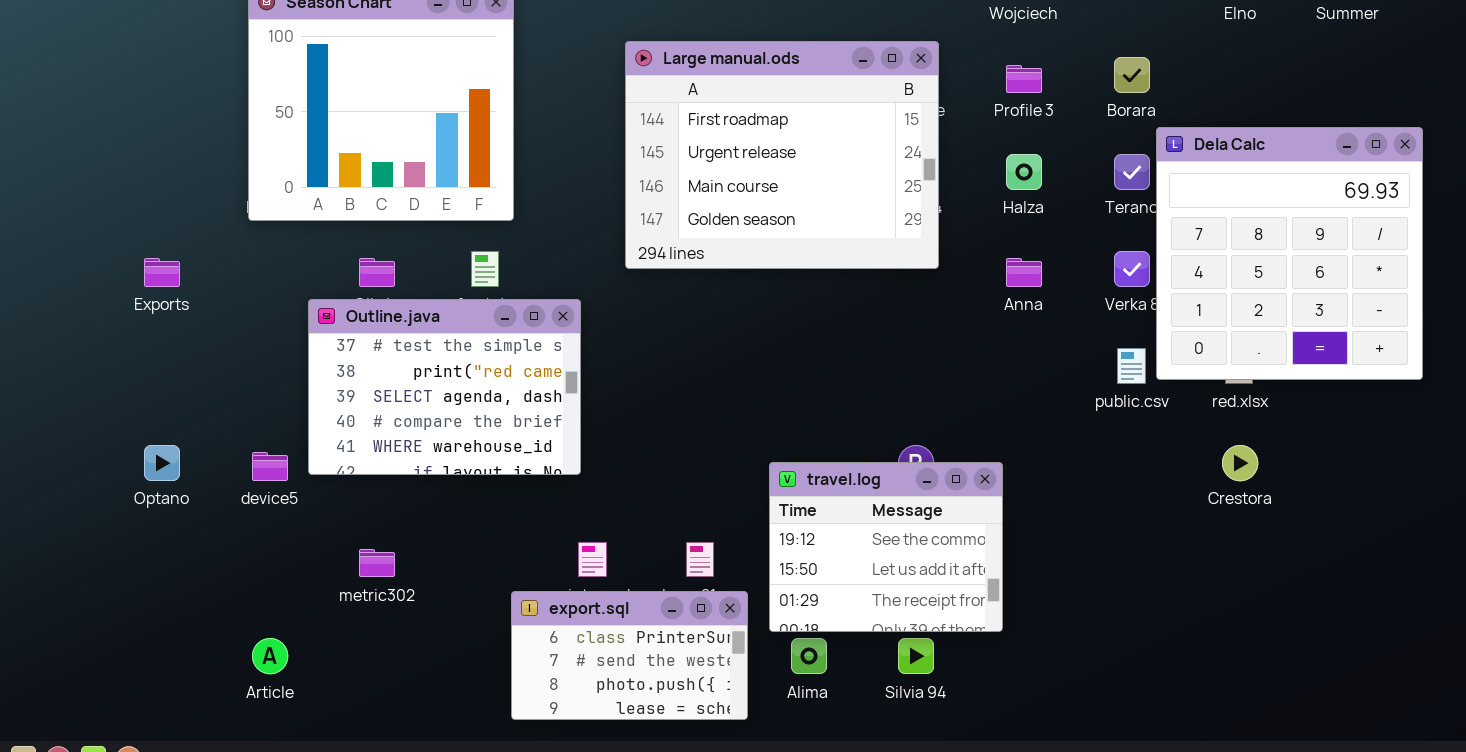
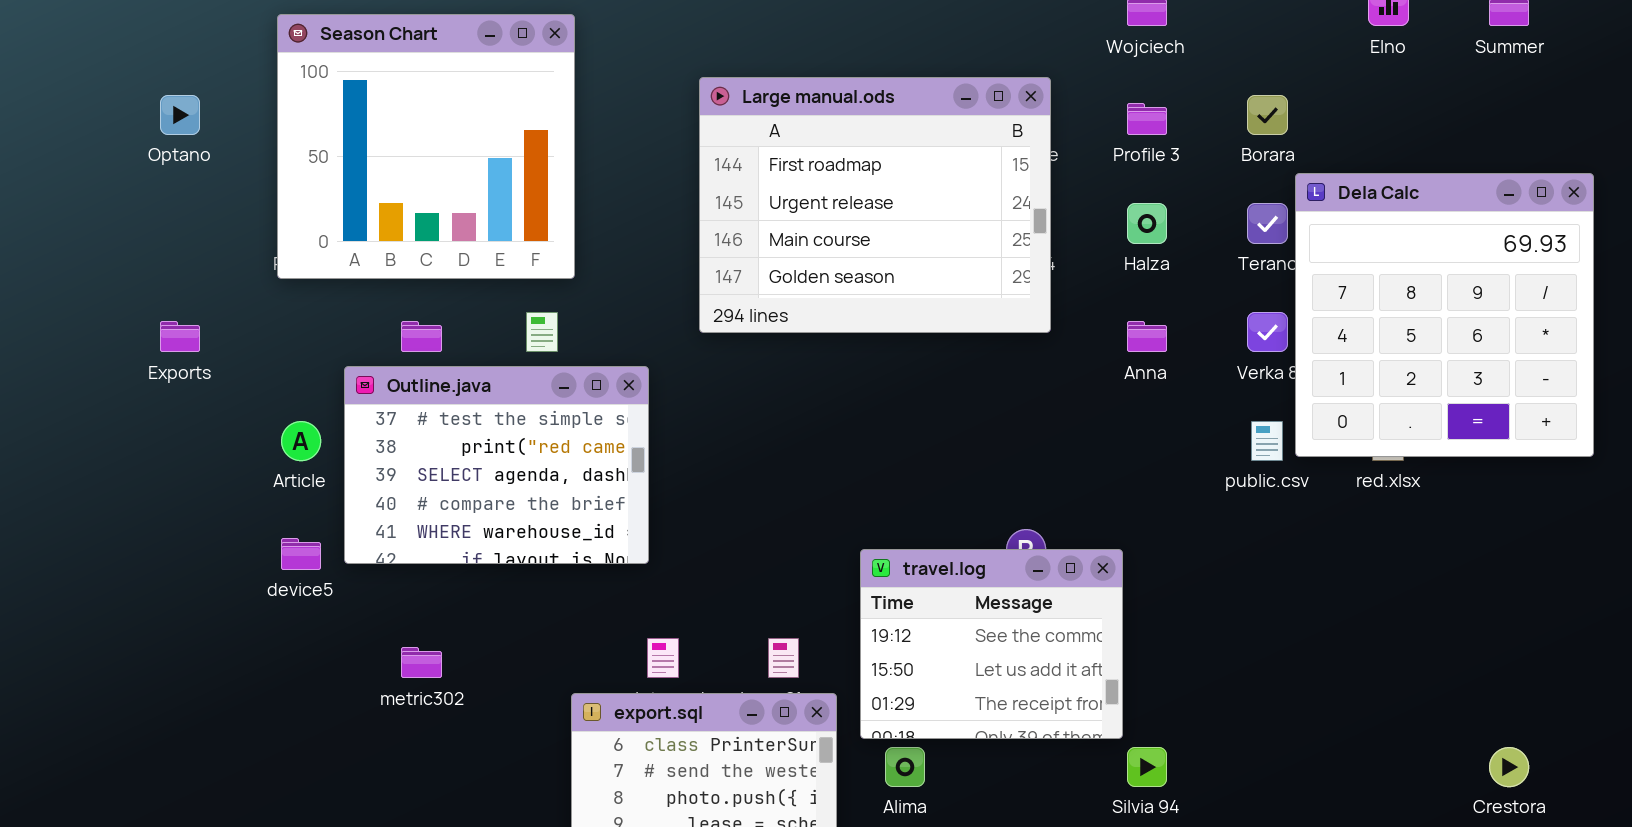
Optano: [144,445,180,481] -> [160,95,200,135], moved
Crestora: [1222,445,1258,481] -> [1489,747,1529,787], moved
Article: [252,638,288,674] -> [281,421,321,461], moved
Silvia 94: [898,638,934,674] -> [1127,747,1167,787], moved

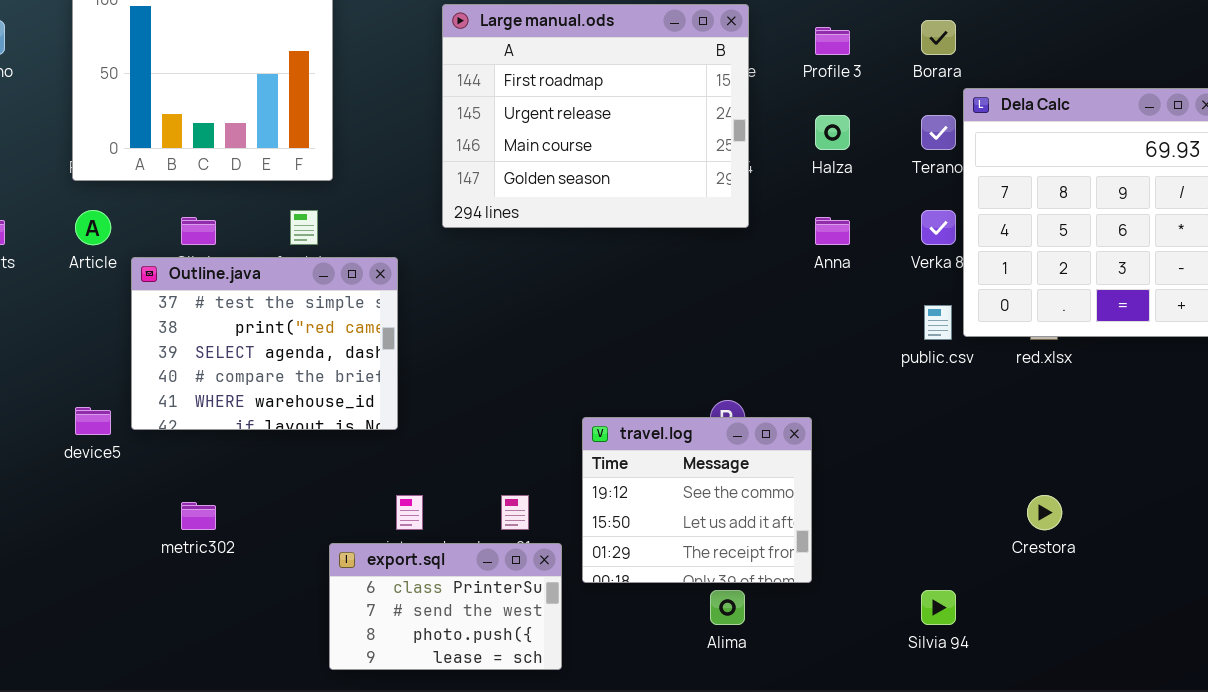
Article: [281,421,321,461] -> [75,210,111,245], moved
Alima: [885,747,925,787] -> [710,590,745,625], moved
Silvia 94: [1127,747,1167,787] -> [921,590,956,625], moved
Crestora: [1489,747,1529,787] -> [1027,495,1062,530], moved

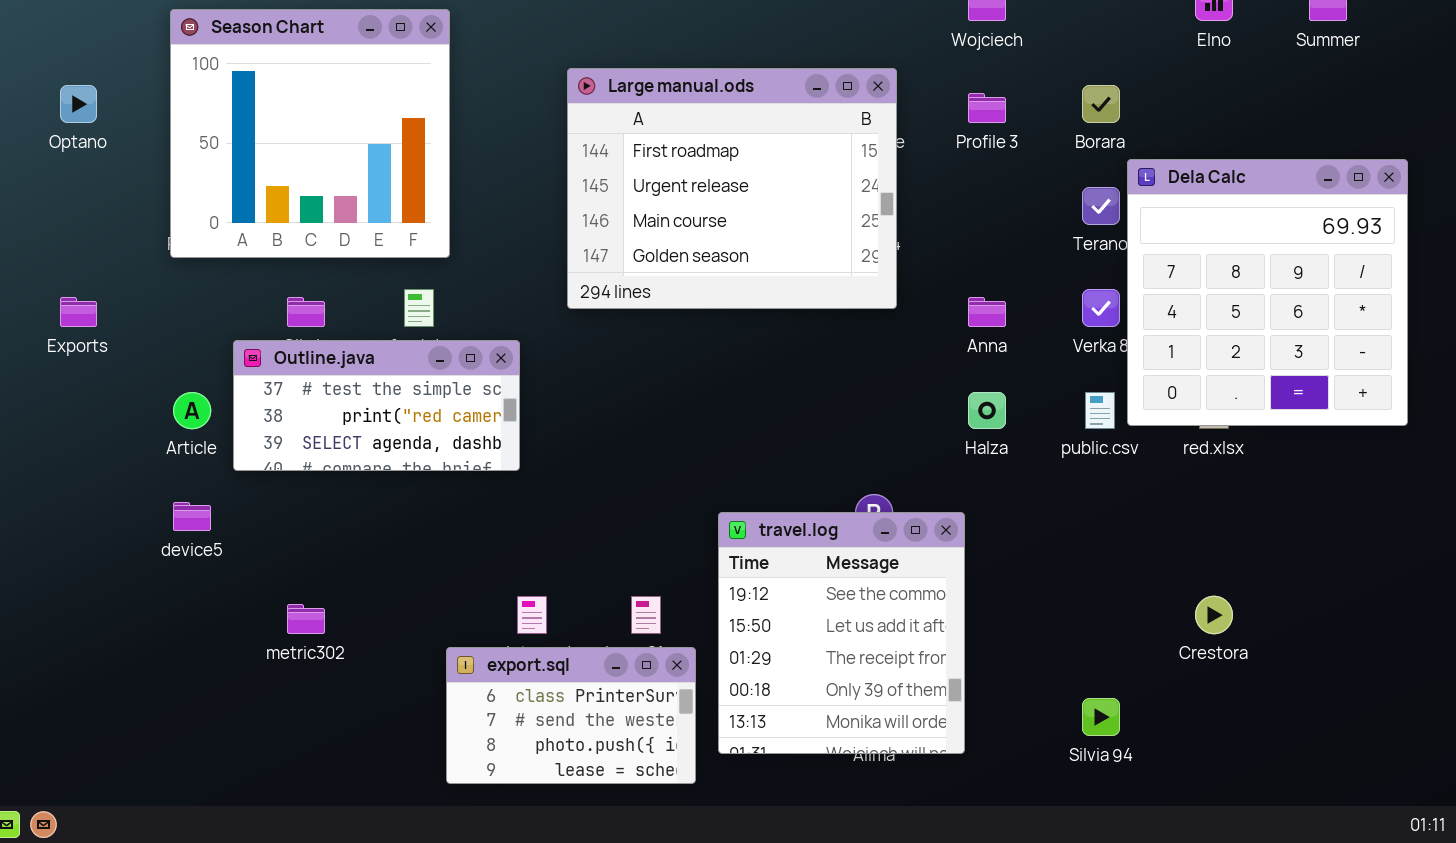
Halza: [815,115,850,150] -> [968,392,1006,429], moved
Article: [75,210,111,245] -> [173,392,211,429], moved
Outline.java: [131,257,398,430] -> [233,340,520,471], resized
travel.log: [582,417,812,583] -> [718,512,965,754], resized

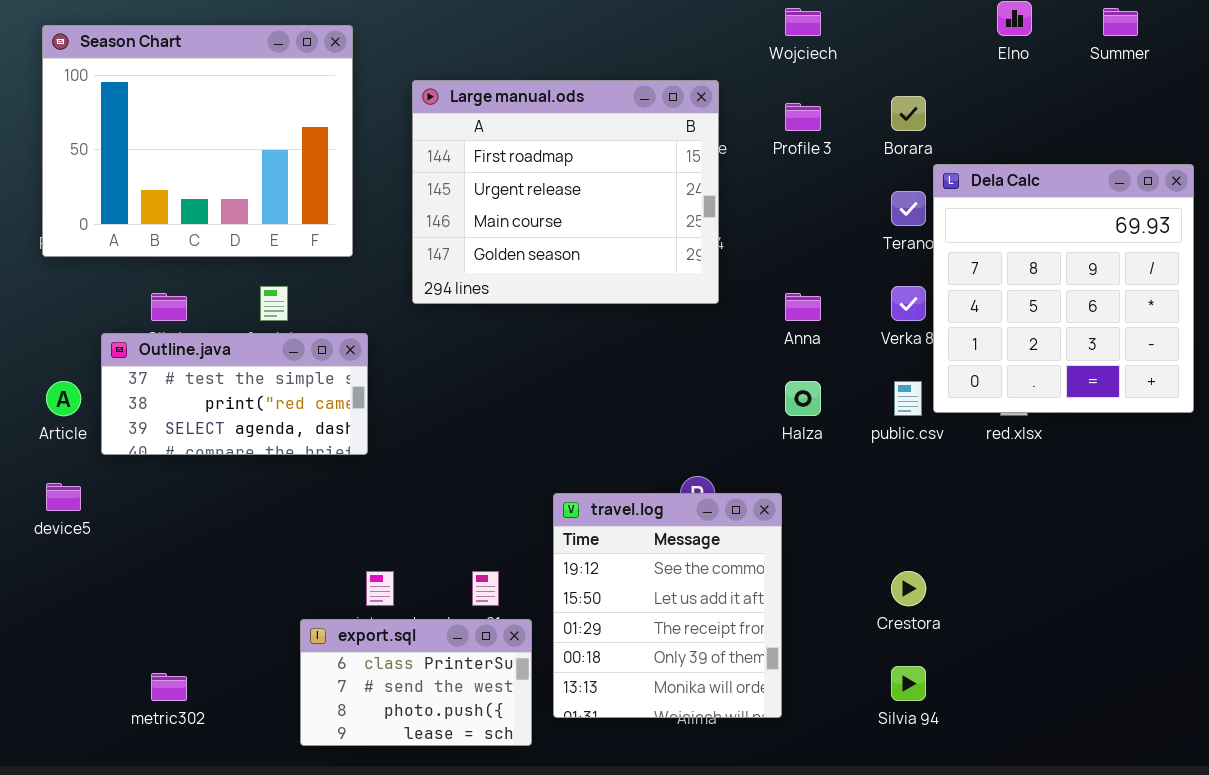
Season Chart: [170,9,450,258] -> [42,25,353,257], resized
Crestora: [1195,596,1233,634] -> [891,571,926,606], moved
metric302: [287,604,325,634] -> [151,673,187,701], moved

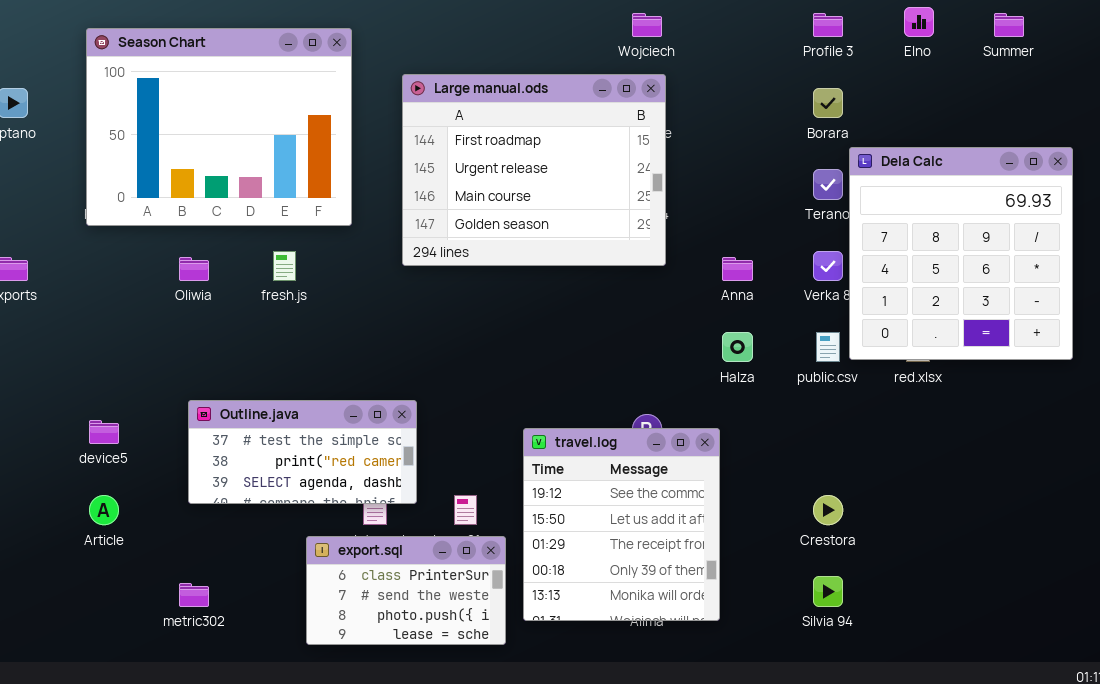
Wojciech: [785,8,821,36] -> [632,13,662,37], moved
Profile 3: [785,103,821,131] -> [813,13,843,37], moved
Outline.java: [101,333,368,455] -> [188,400,417,504], moved
Article: [46,381,81,416] -> [89,495,119,525], moved

